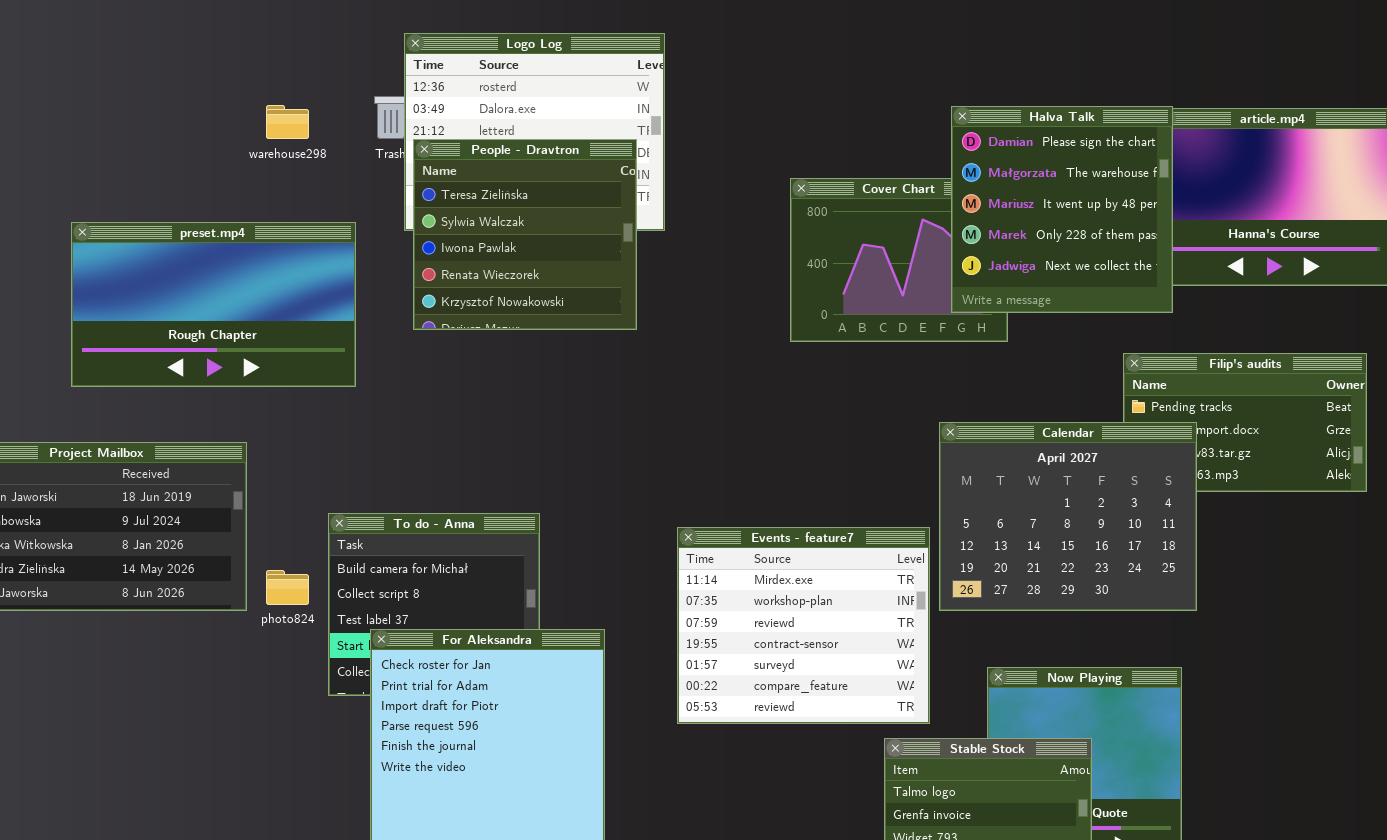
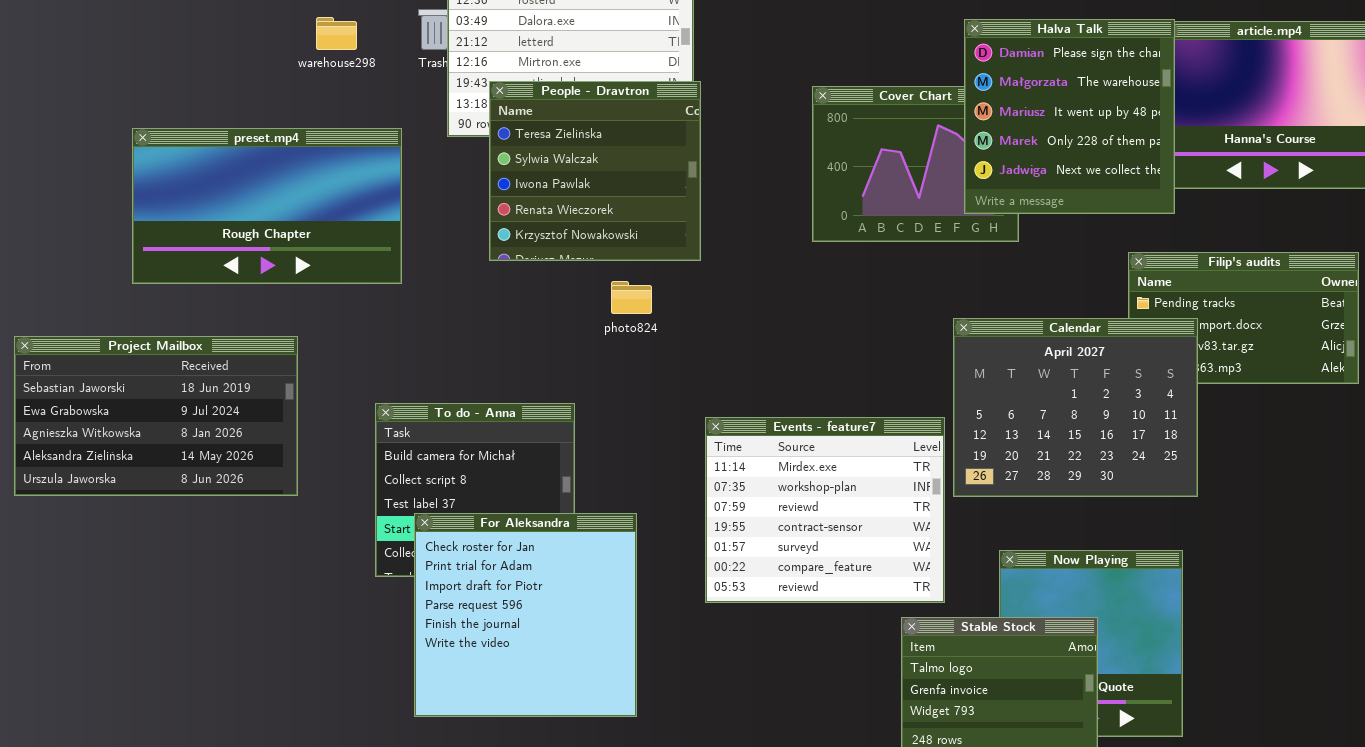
People - Dravtron: [413,139,637,330] -> [489,81,701,261], moved
photo824: [266,570,309,605] -> [611,281,652,314], moved

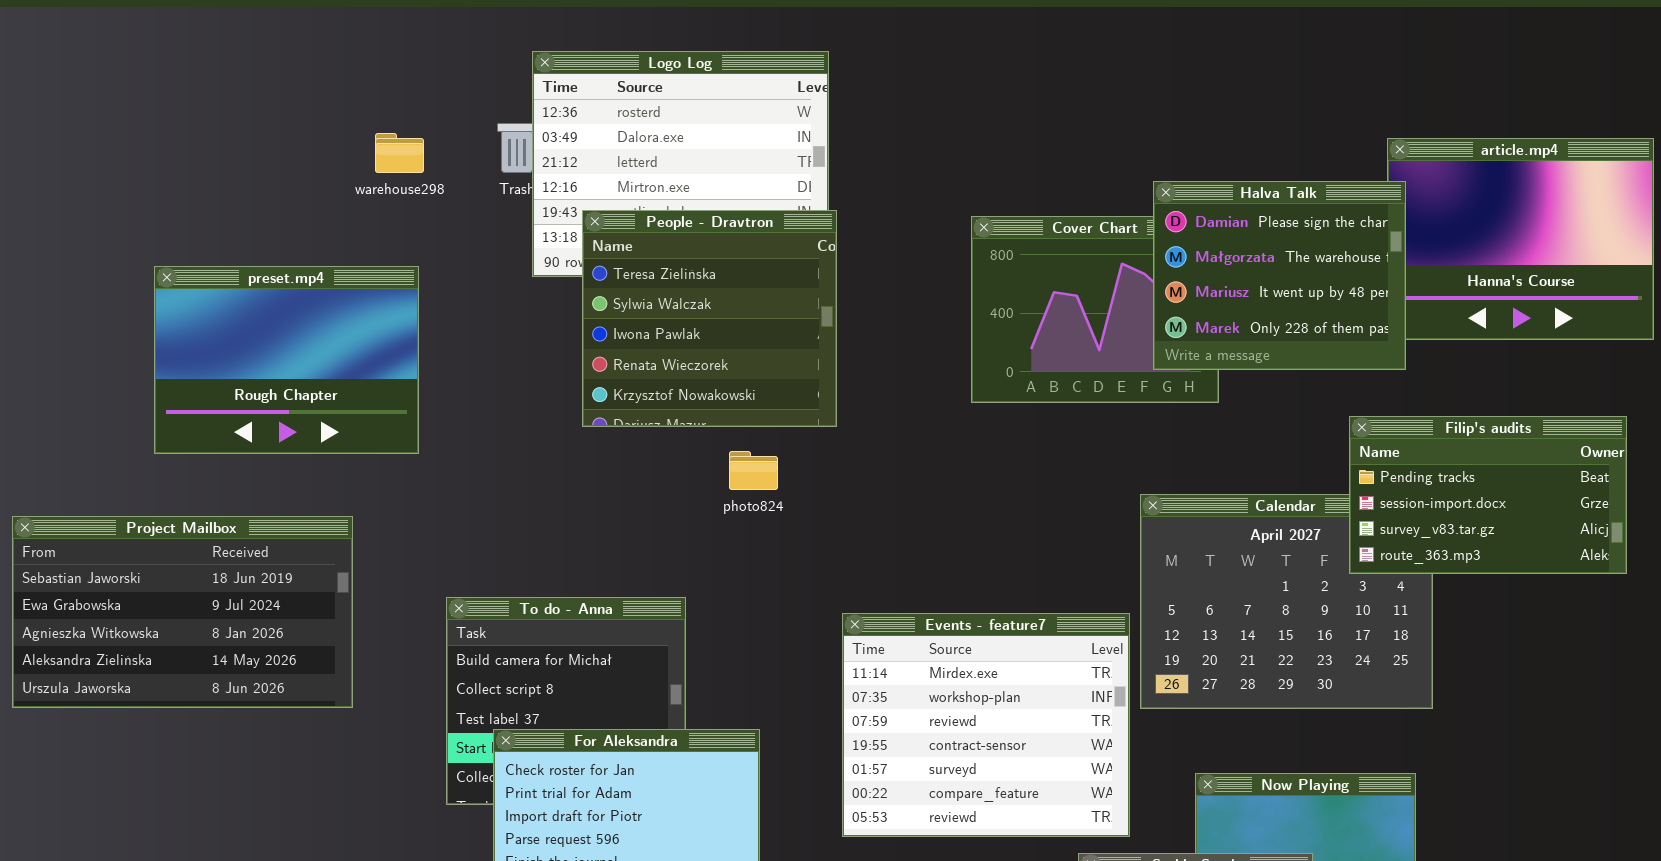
Halva Talk: [964,19,1175,214] -> [1153,181,1406,370], resized
preset.mp4: [132,128,402,284] -> [154,266,419,454], resized
Filip's audits: [1128,252,1359,384] -> [1349,416,1627,574], raised

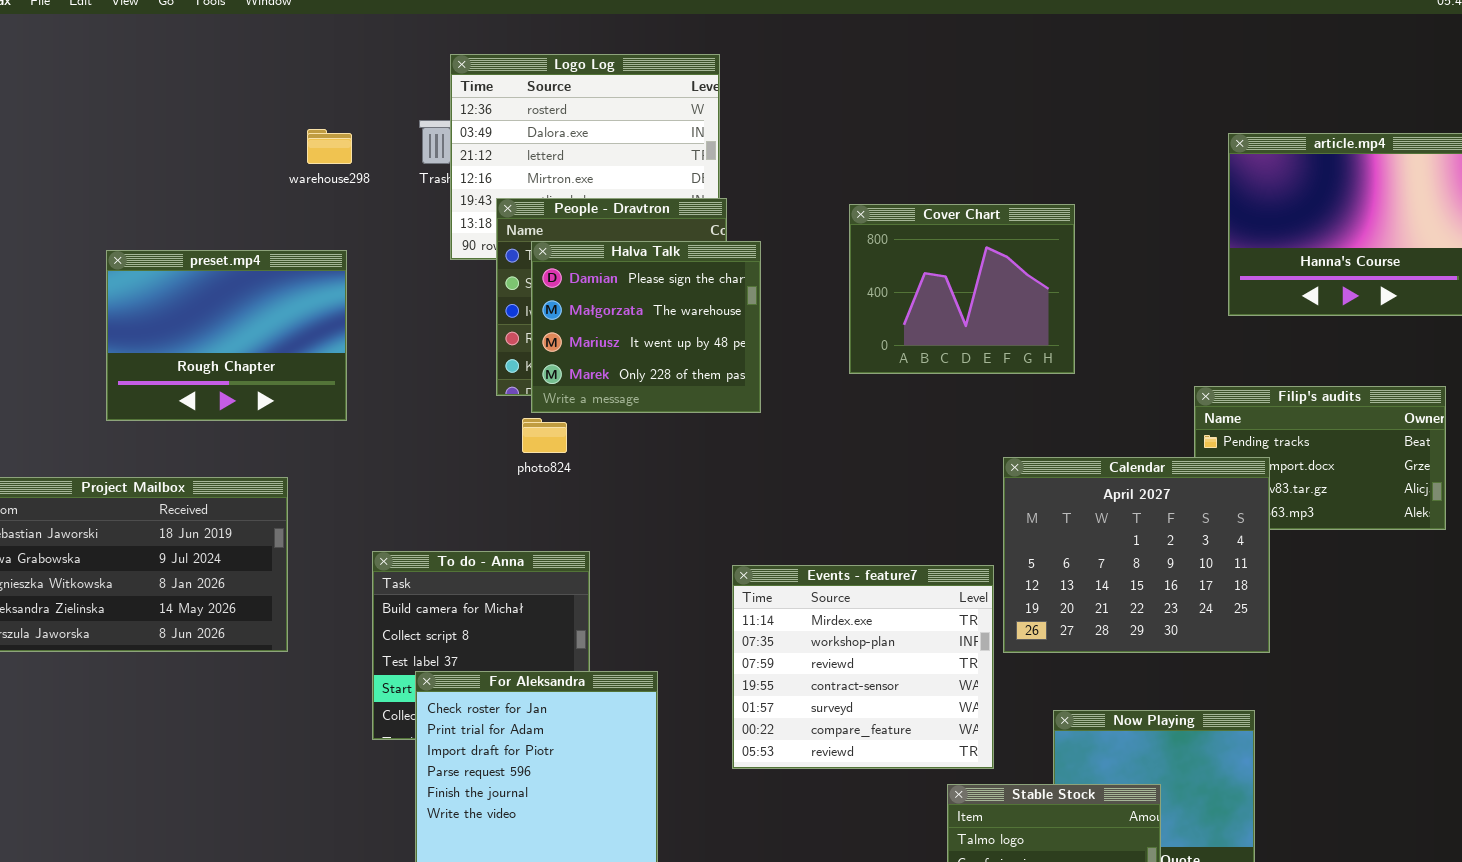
Halva Talk: [1153,181,1406,370] -> [531,241,761,413], moved
photo824: [729,451,778,490] -> [522,418,567,453], moved
Calendar: [1140,494,1433,709] -> [1003,457,1270,653], raised

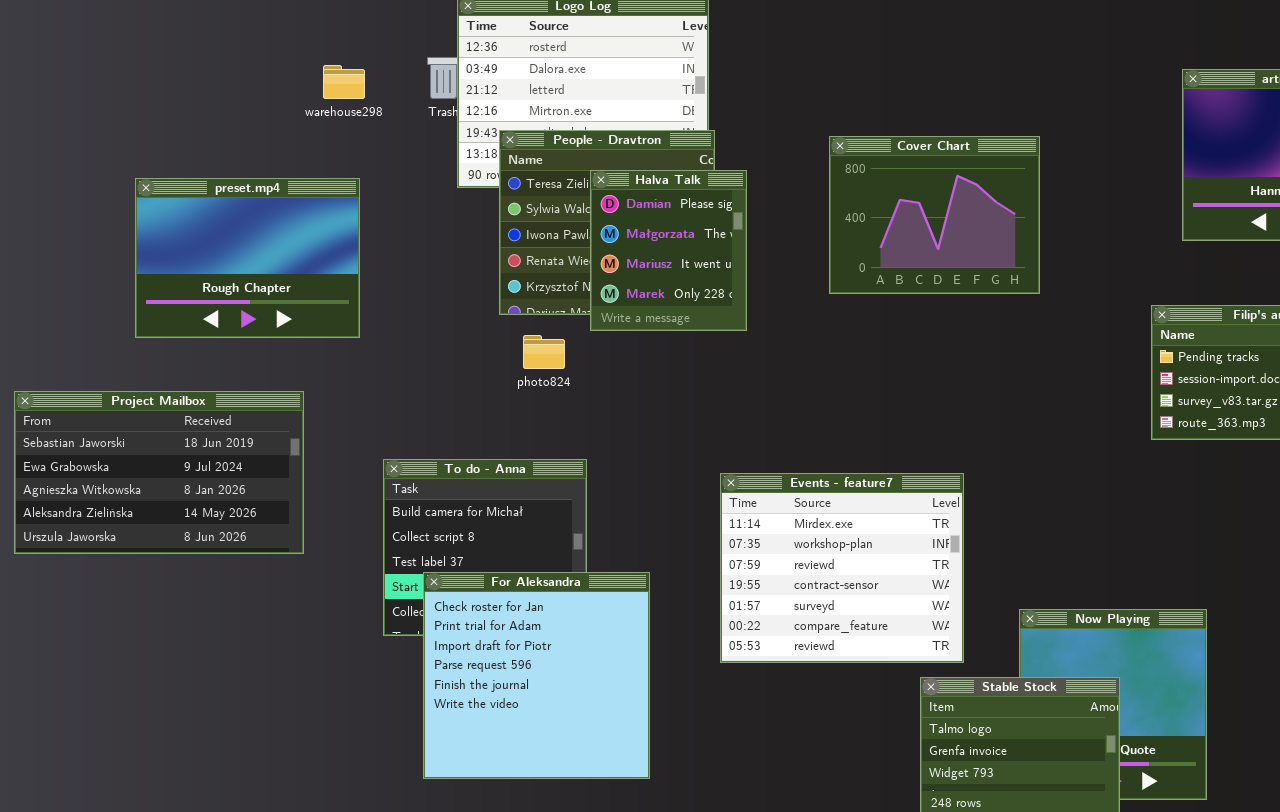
Halva Talk: [531,241,761,413] -> [590,170,747,331], resized
Calendar: [1003,457,1270,653] -> none, closed

